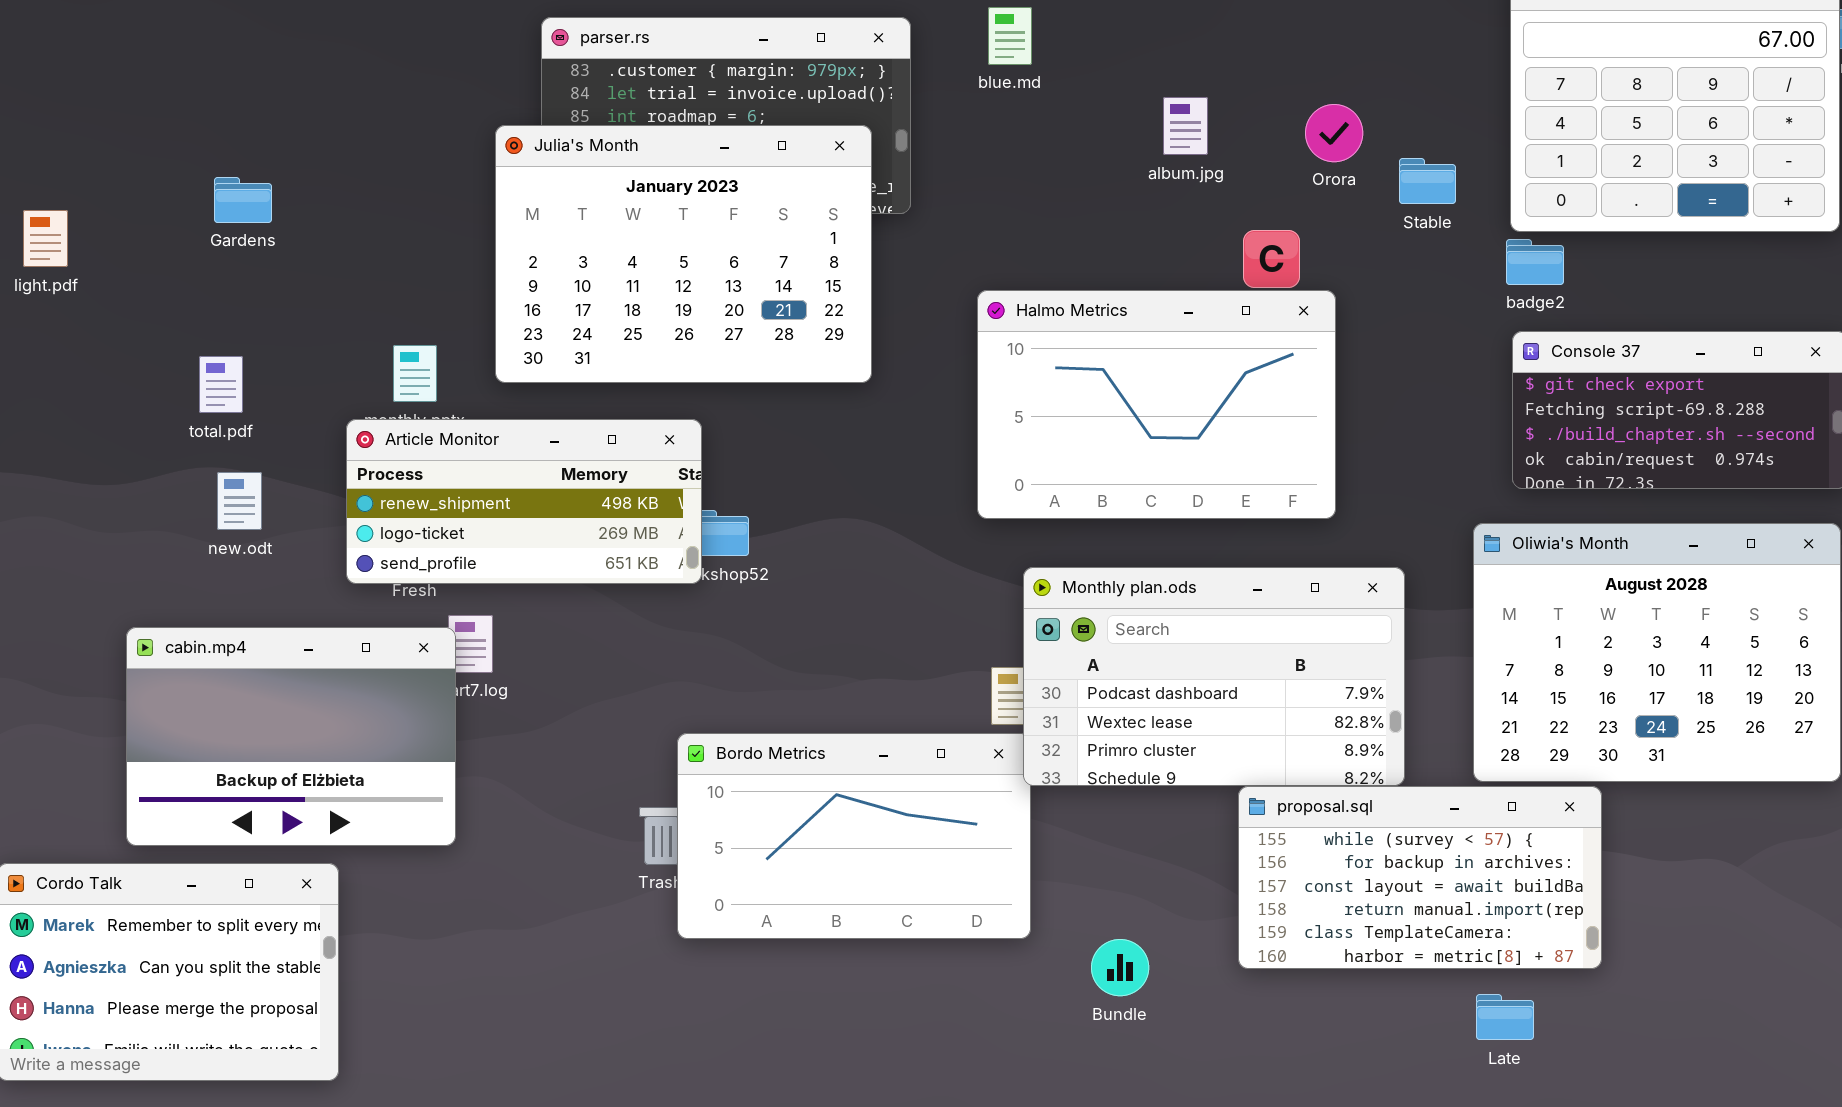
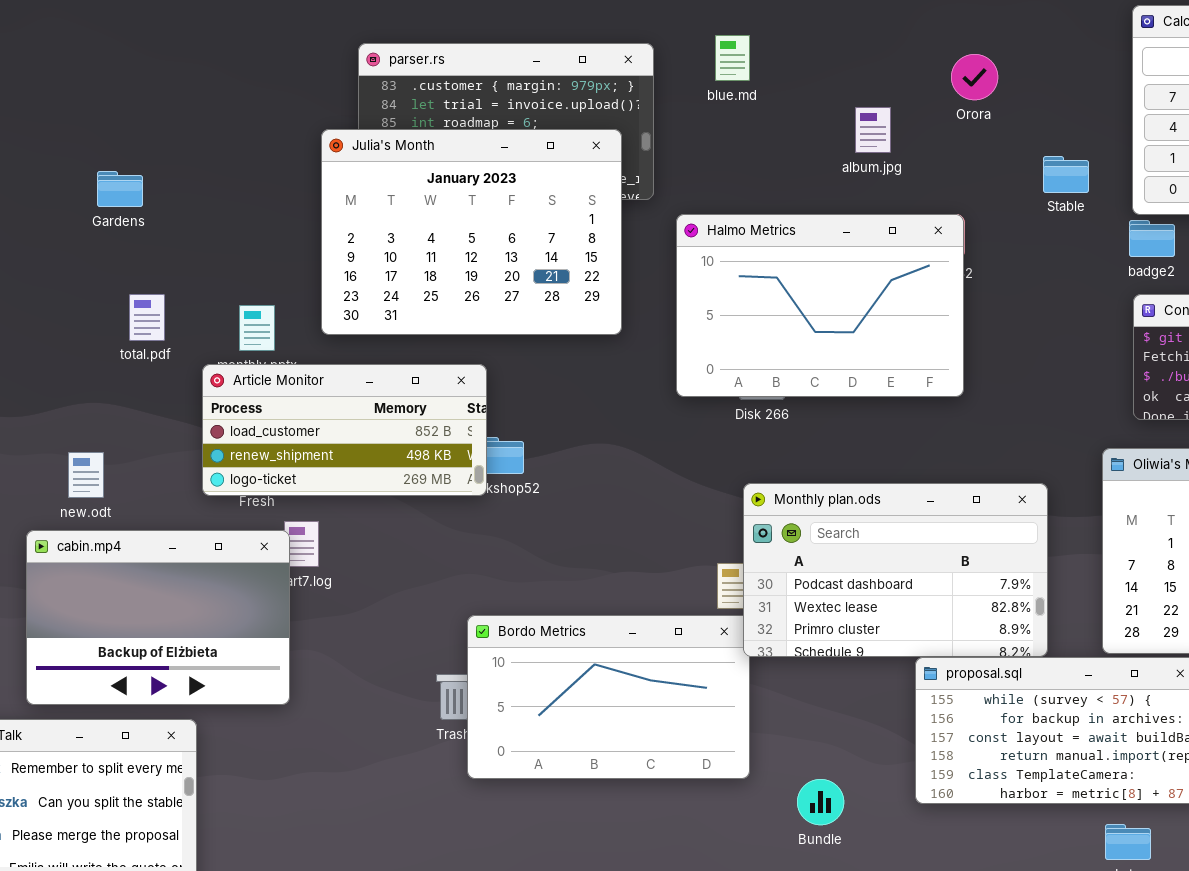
Orora: [1305,104,1363,162] -> [951,54,998,100], moved
Halmo Metrics: [977,290,1336,519] -> [676,214,964,397], moved
total.pdf: [199,356,243,413] -> [129,294,165,341], moved
Article Monitor: [346,419,702,584] -> [202,364,487,496], scrolled up 1 row
new.odt: [217,472,262,530] -> [68,452,104,498], moved

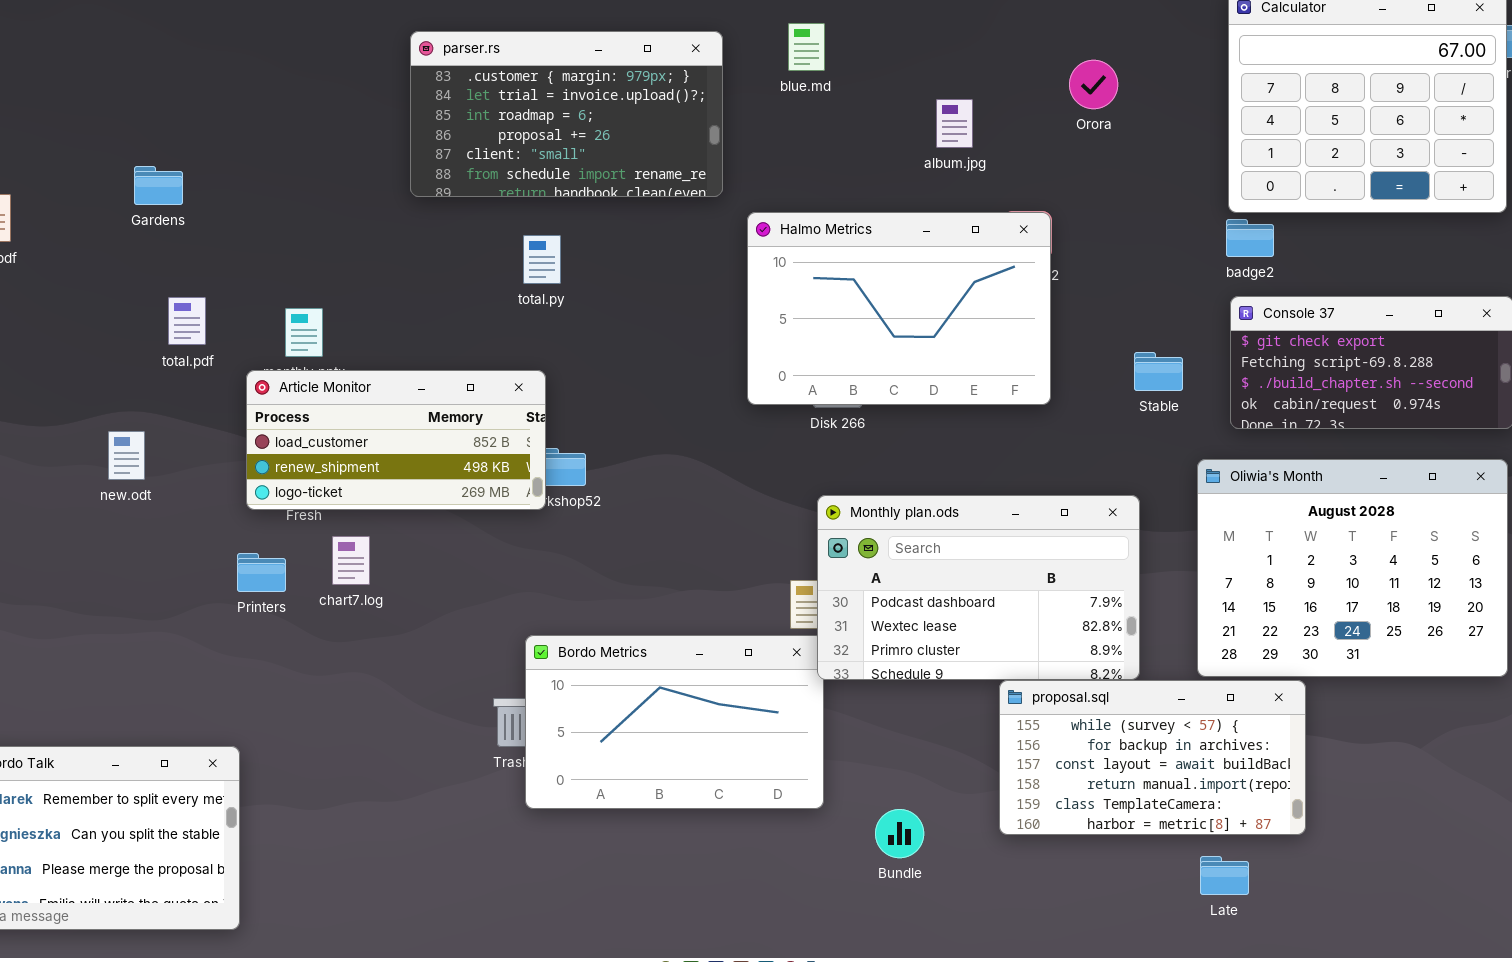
Orora: [951,54,998,100] -> [1069,60,1118,109], moved
Julia's Month: [321,129,622,335] -> none, closed
Stable: [1043,156,1089,193] -> [1134,352,1183,391], moved
new.odt: [68,452,104,498] -> [108,431,145,480], moved
cabin.mp4: [26,530,290,705] -> none, closed

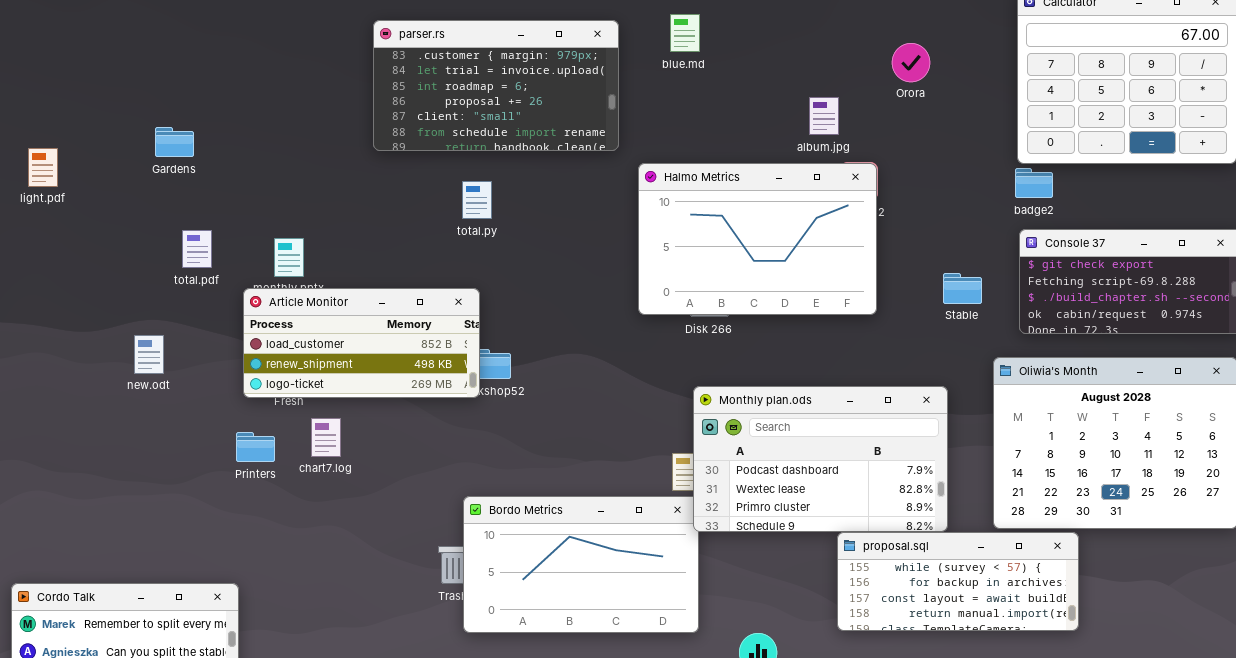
album.jpg: [936,99,973,148] -> [809,97,839,135], moved
proposal.sql: [999,680,1306,835] -> [837,532,1079,631], resized

